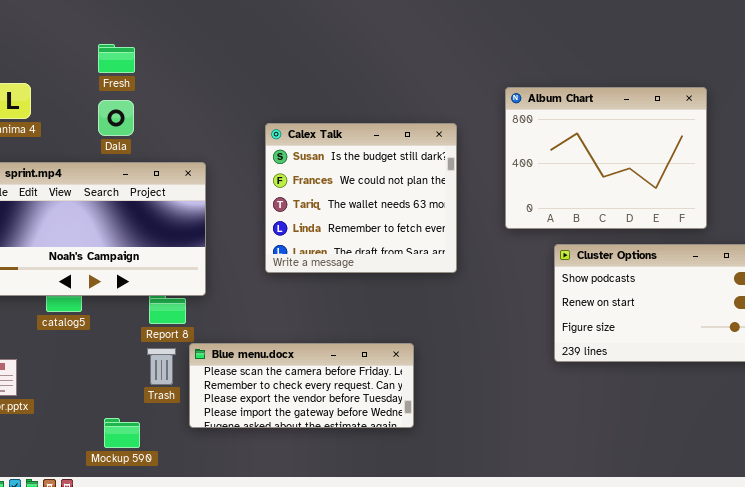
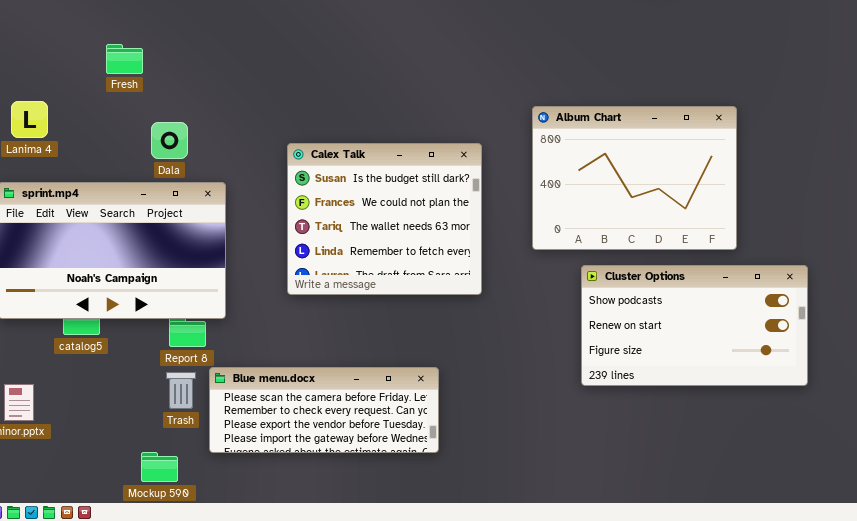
Fresh: [98,44,135,73] -> [106,44,143,74], moved
Dala: [98,100,134,136] -> [151,122,188,159], moved
Mockup 590: [104,418,140,448] -> [141,452,178,482], moved

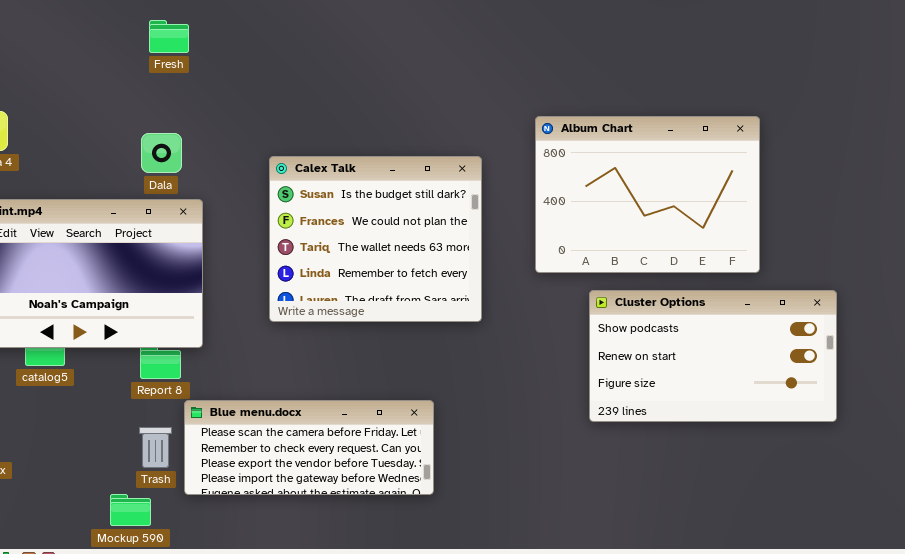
Fresh: [106,44,143,74] -> [149,20,189,53], moved
Dala: [151,122,188,159] -> [141,133,182,173], moved
Trash: [166,372,196,409] -> [139,427,172,468], moved

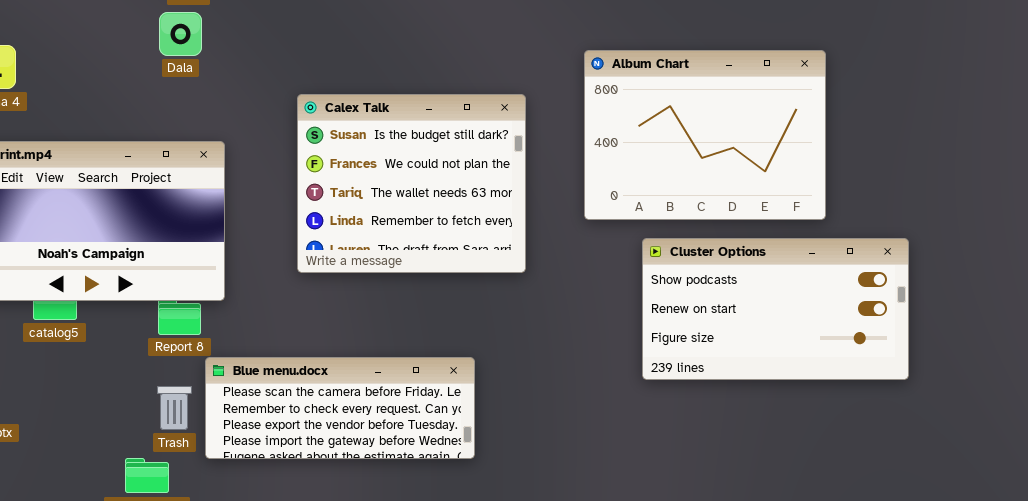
Dala: [141,133,182,173] -> [159,12,202,56], moved

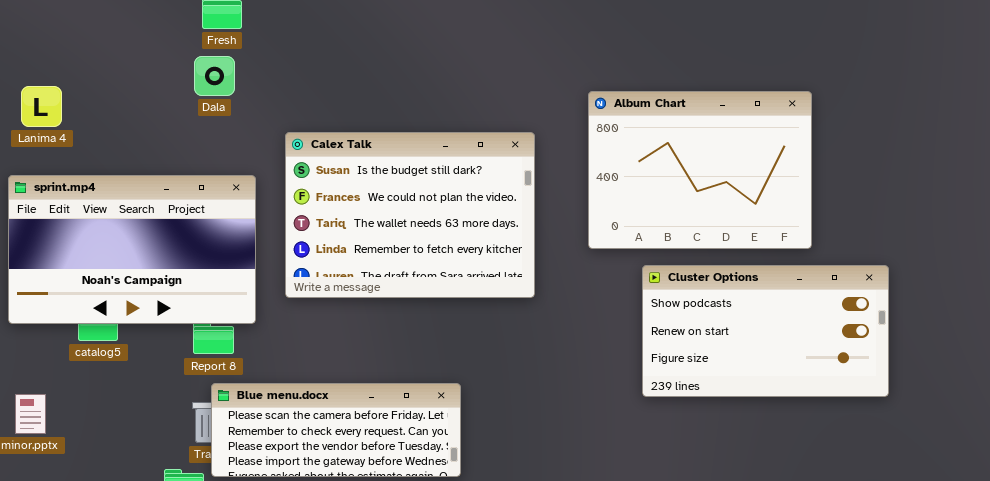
Calex Talk: [297,94,526,273] -> [285,132,535,298], resized
Blue menu.docx: [205,357,475,459] -> [211,383,461,477], moved

